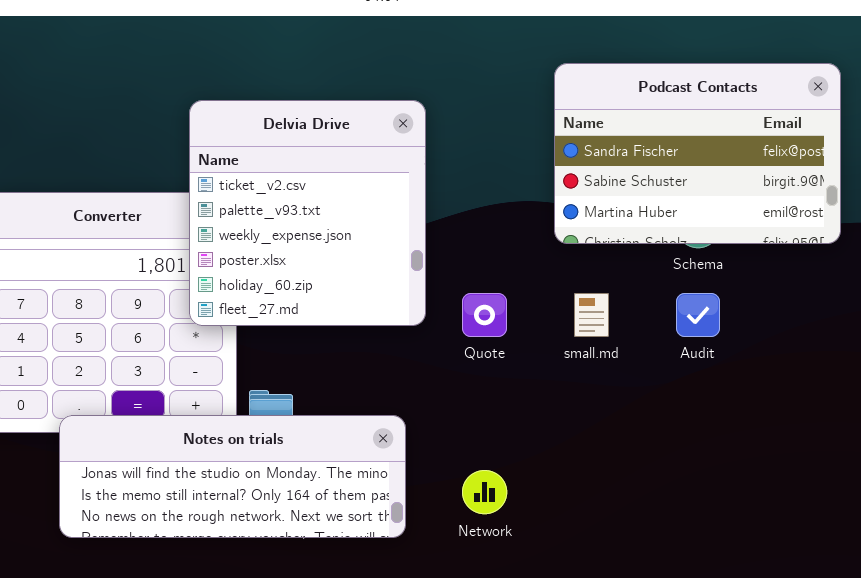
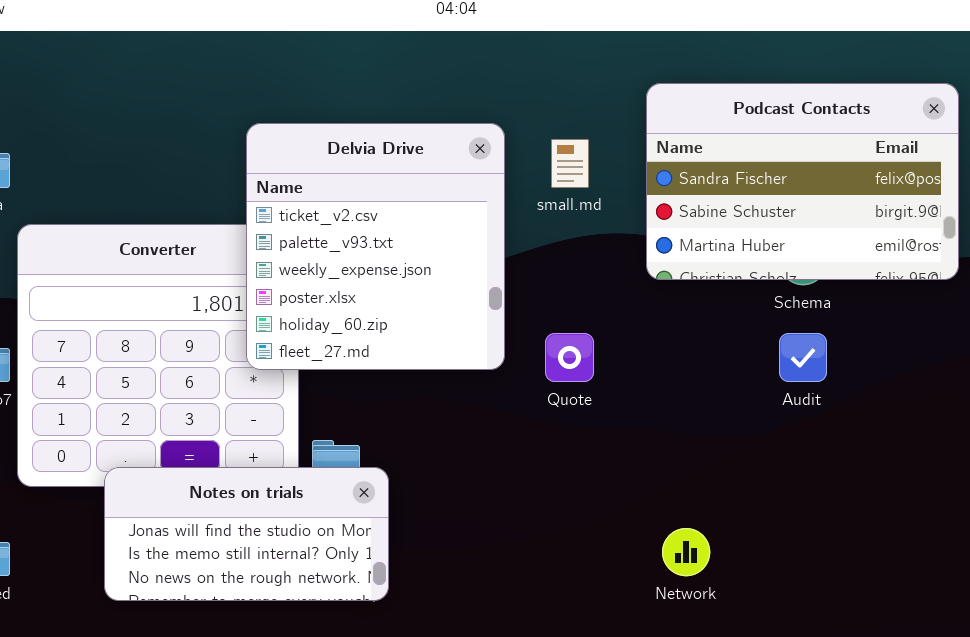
small.md: [574,293,609,337] -> [551,139,589,188], moved
Notes on trials: [59,415,406,538] -> [104,467,389,601], resized
Network: [462,470,507,514] -> [662,528,710,576], moved

